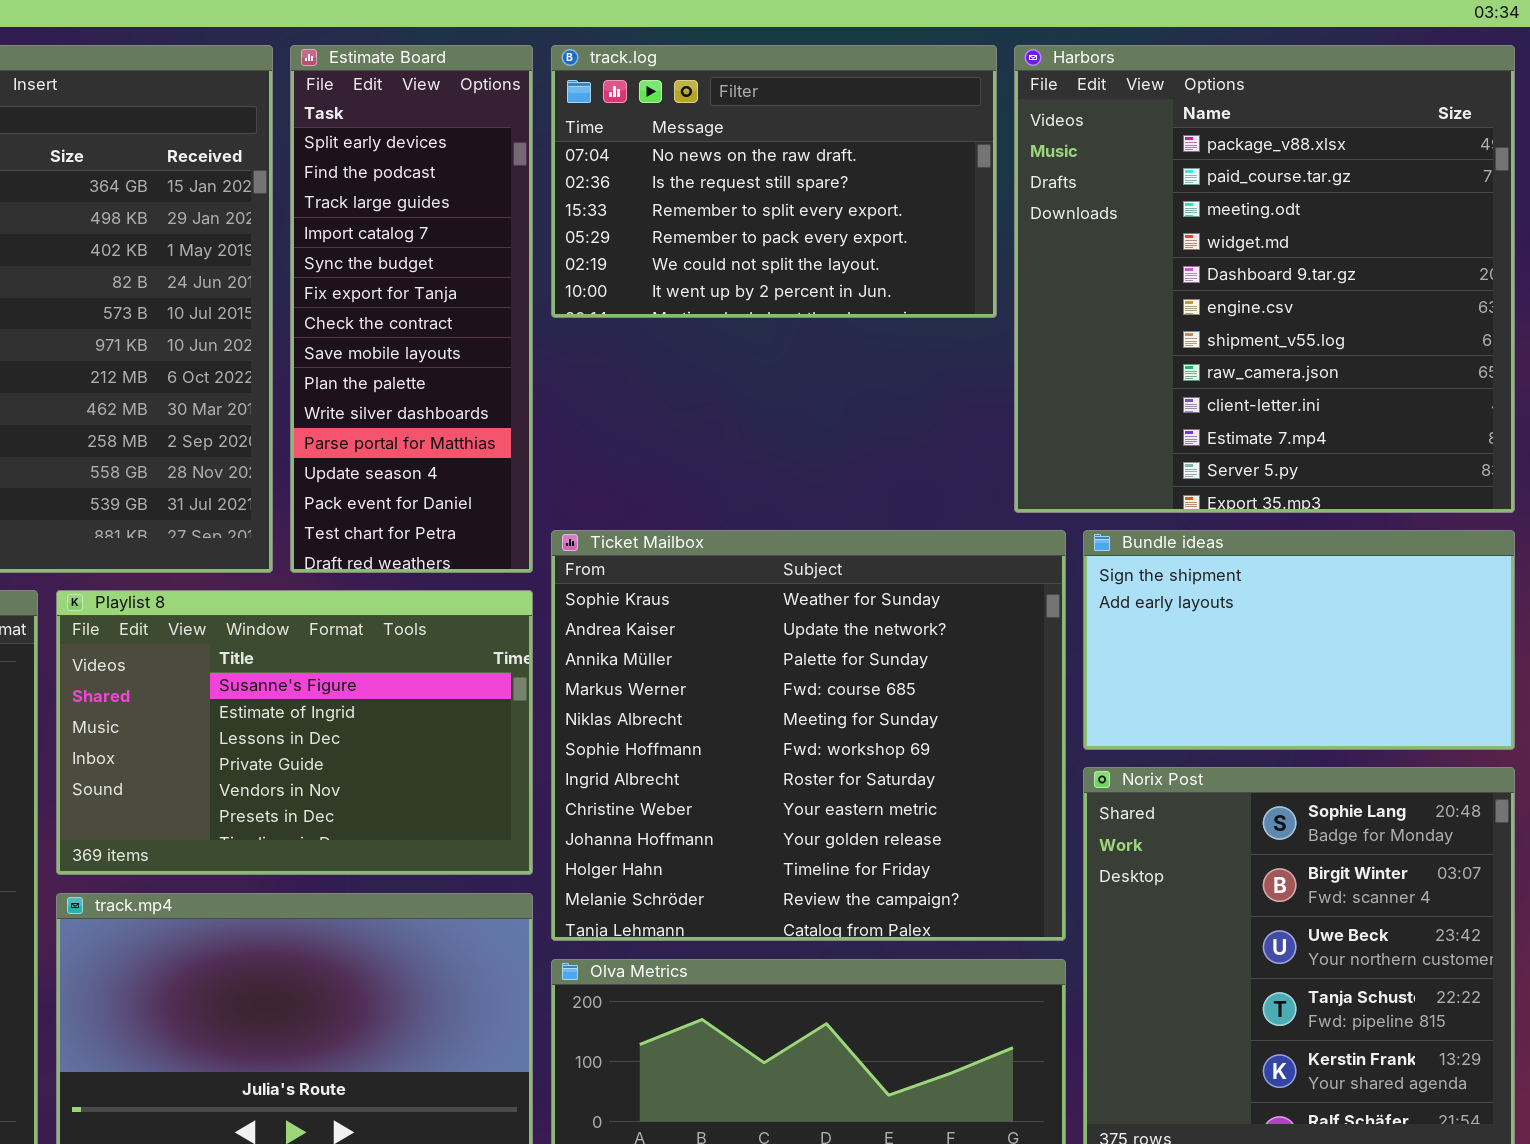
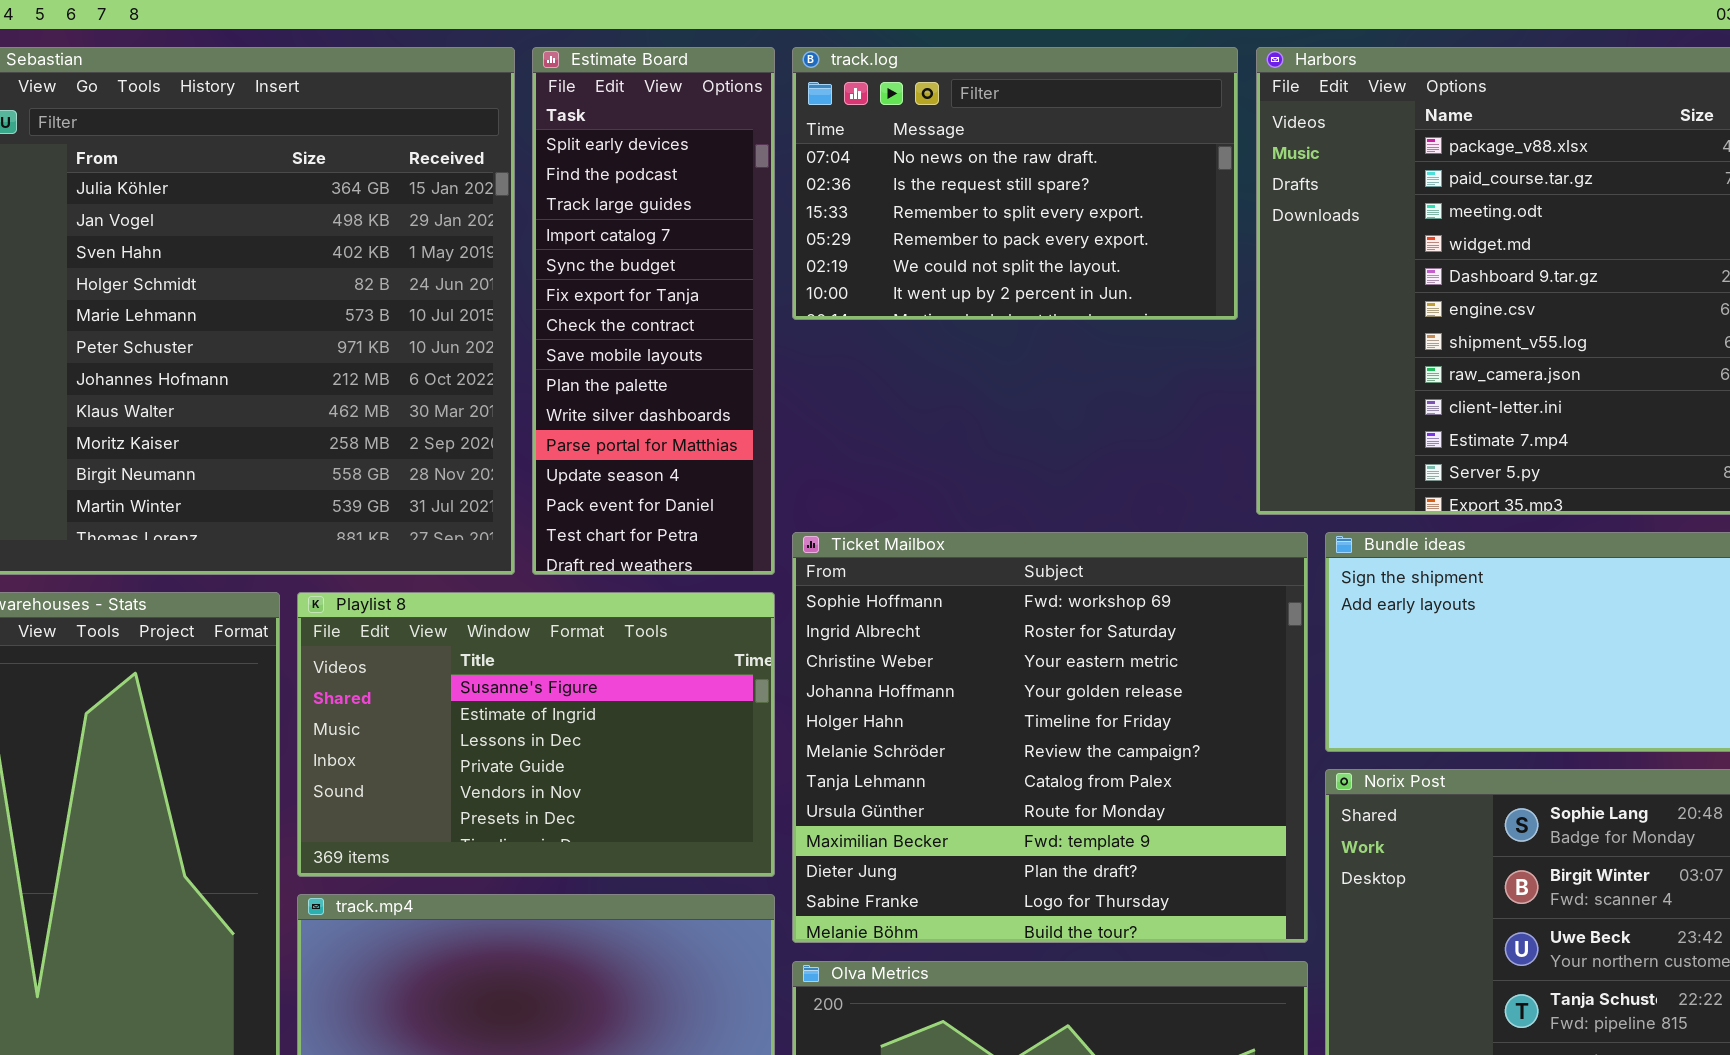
Ticket Mailbox: [551,530,1066,941] -> [792,532,1308,943], scrolled down 5 rows

